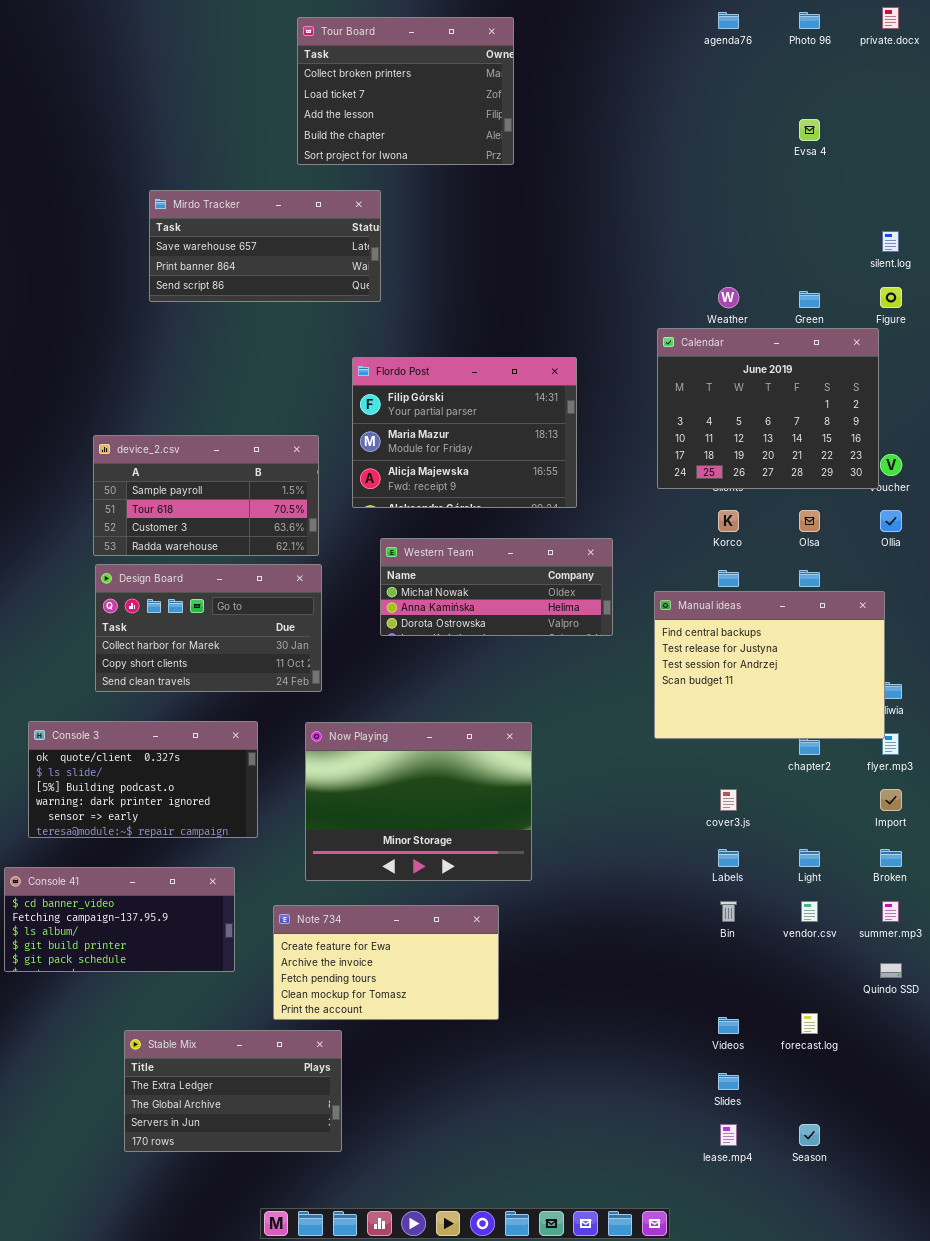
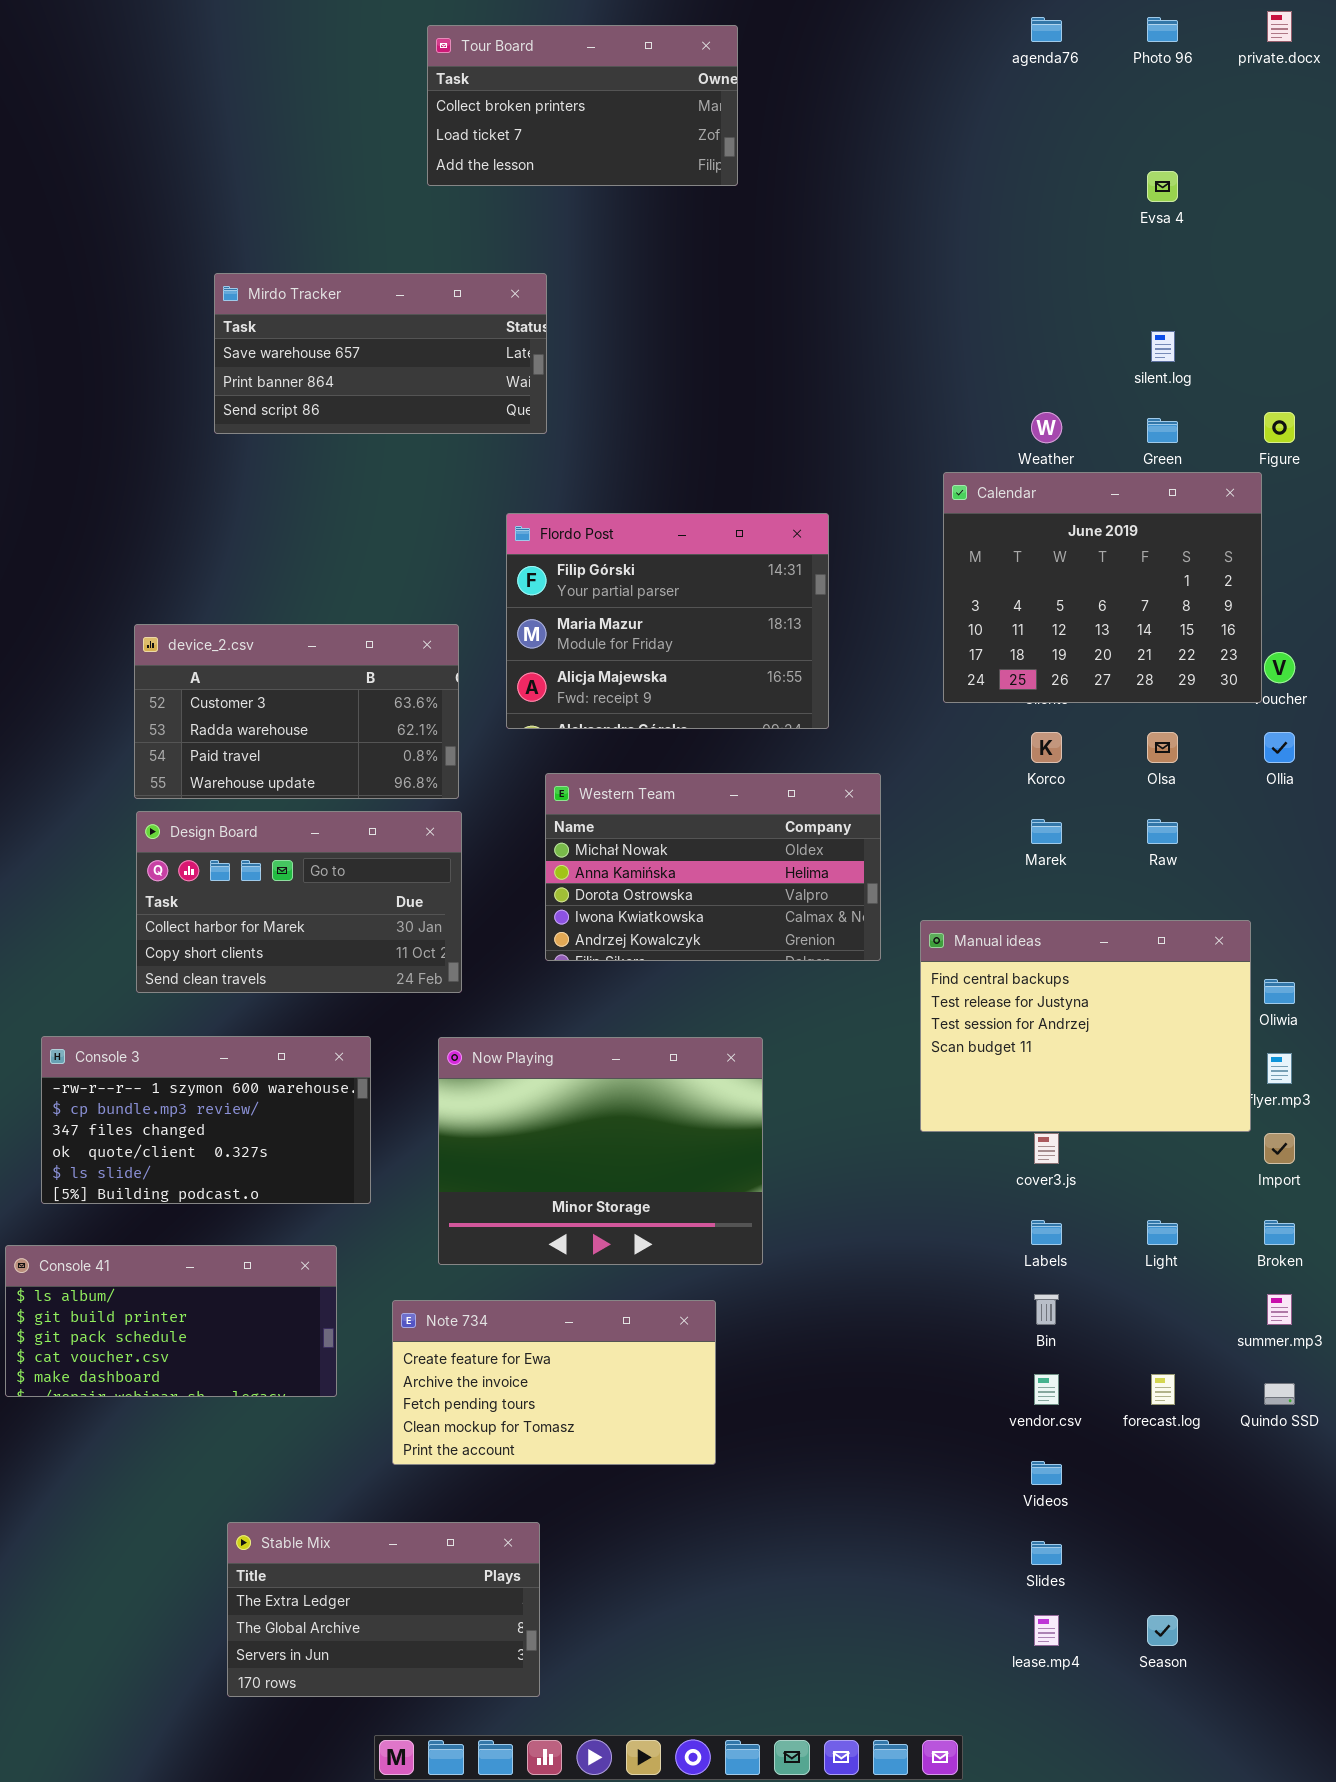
Tour Board: [297,17,514,165] -> [427,25,738,186], resized
silent.log: [882,231,899,252] -> [1151,331,1175,362], moved
device_2.csv: [93,435,319,556] -> [134,624,459,799], scrolled down 2 rows
Western Team: [380,538,613,636] -> [545,773,881,961], resized
Manual ideas: [654,591,885,739] -> [920,920,1251,1132], moved
Console 3: [28,721,258,838] -> [41,1036,371,1204], scrolled up 3 rows
Console 41: [4,867,235,972] -> [5,1245,337,1397], scrolled down 2 rows
vendor.csv: [801,901,818,922] -> [1034,1374,1059,1405], moved
forecast.log: [801,1013,818,1034] -> [1151,1374,1175,1405], moved
Stable Mix: [124,1030,342,1152] -> [227,1522,540,1697], moved

